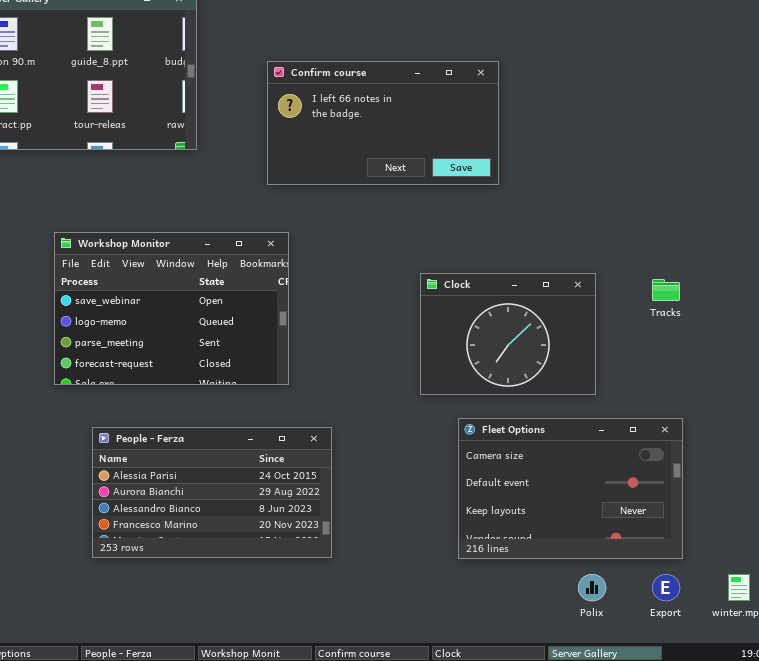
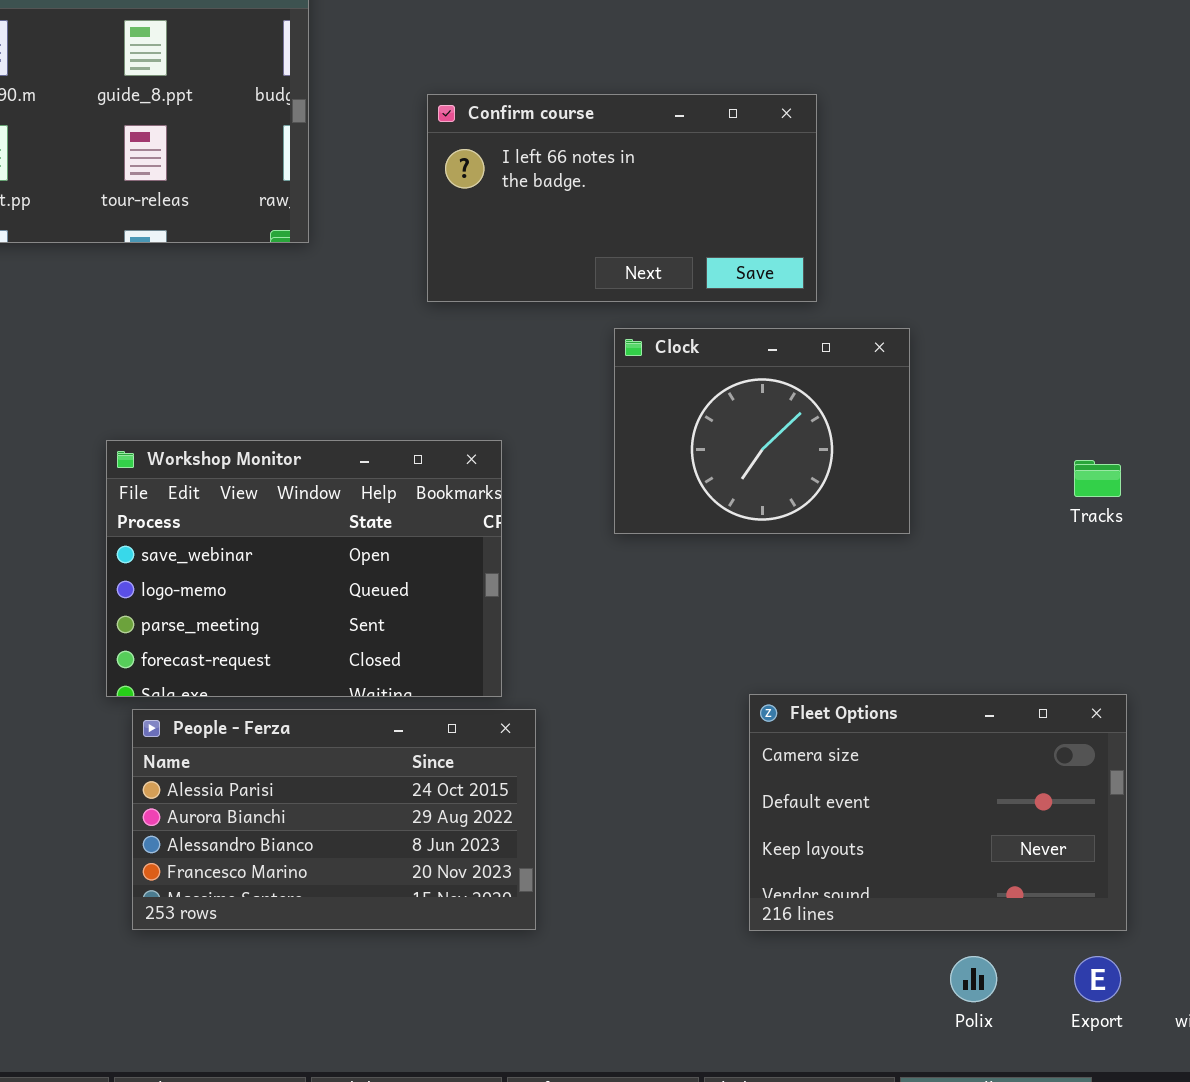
Workshop Monitor: [54,232,289,385] -> [106,440,502,697], moved
Clock: [420,273,596,395] -> [614,328,910,534], moved

